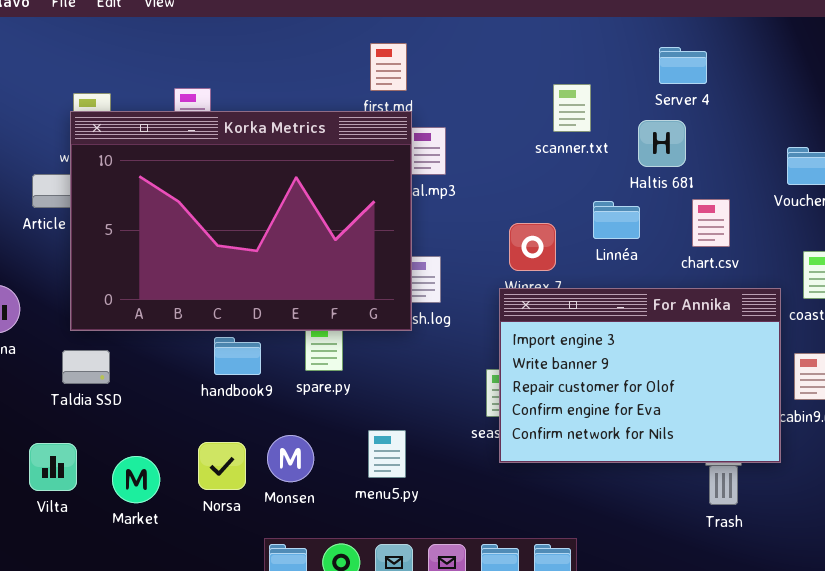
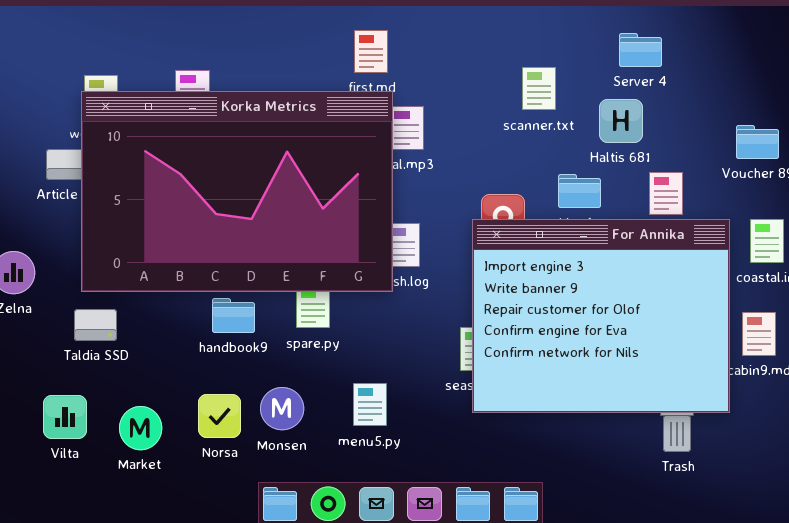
For Annika: [499,288,781,463] -> [472,219,730,413], resized

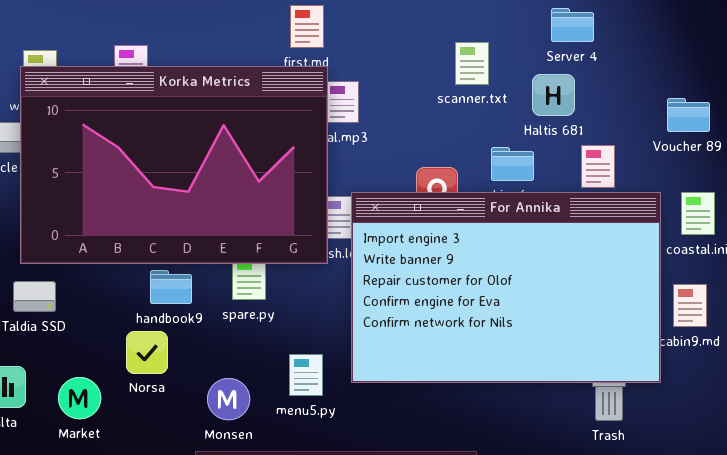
For Annika: [472,219,730,413] -> [351,192,661,383], resized
Monsen: [260,387,304,430] -> [207,378,250,420], moved
Norsa: [198,394,241,438] -> [126,331,168,374], moved

